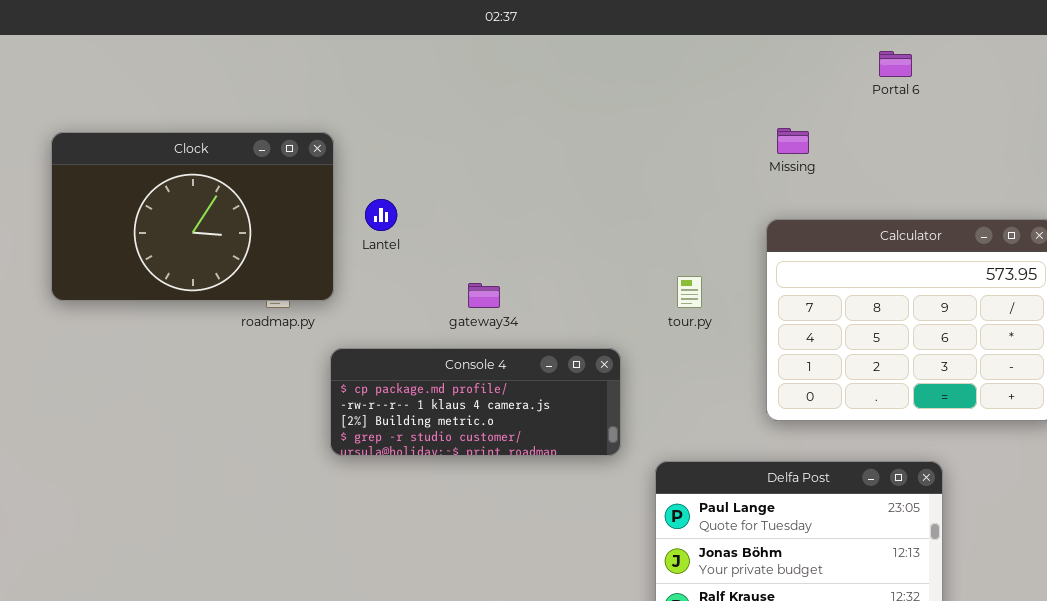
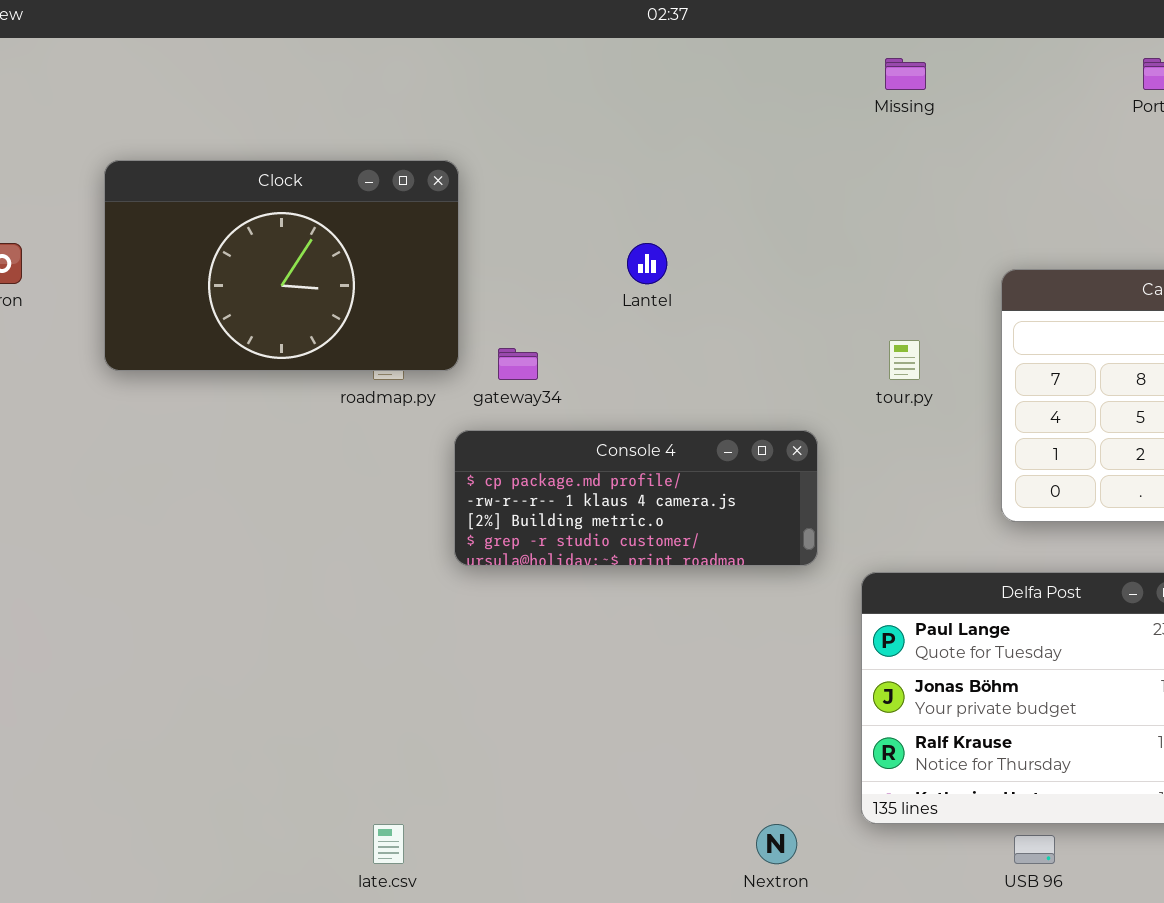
Missing: [777,128,809,154] -> [885,58,926,90], moved
Lantel: [365,199,397,231] -> [627,243,667,284], moved
gateway34: [468,283,500,308] -> [498,348,538,380], moved

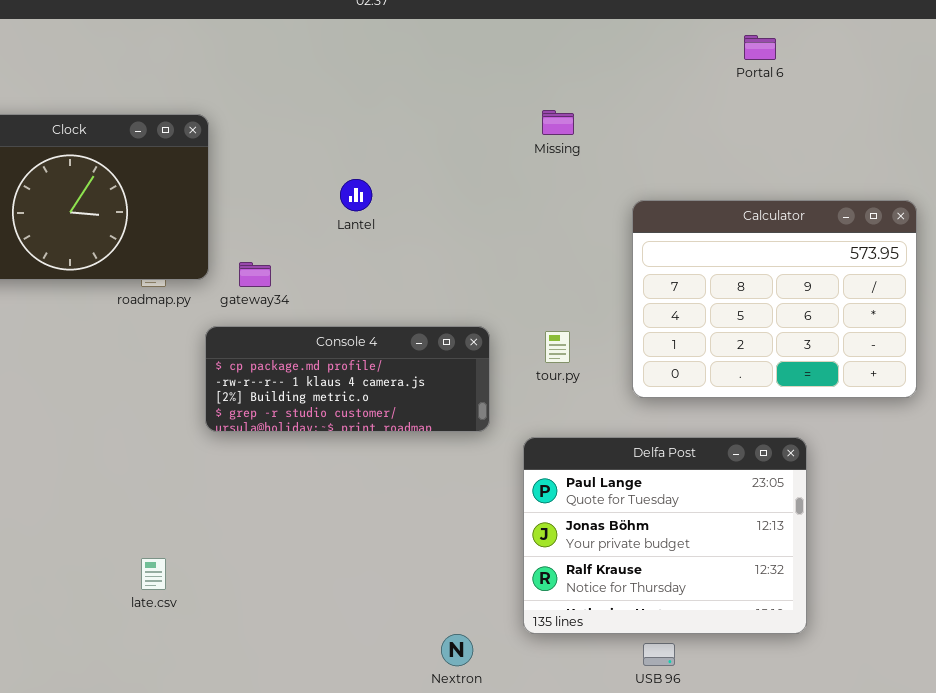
Missing: [885,58,926,90] -> [542,110,574,135], moved
tour.py: [889,340,920,380] -> [545,331,570,363], moved
late.csv: [373,824,404,864] -> [141,558,166,590], moved

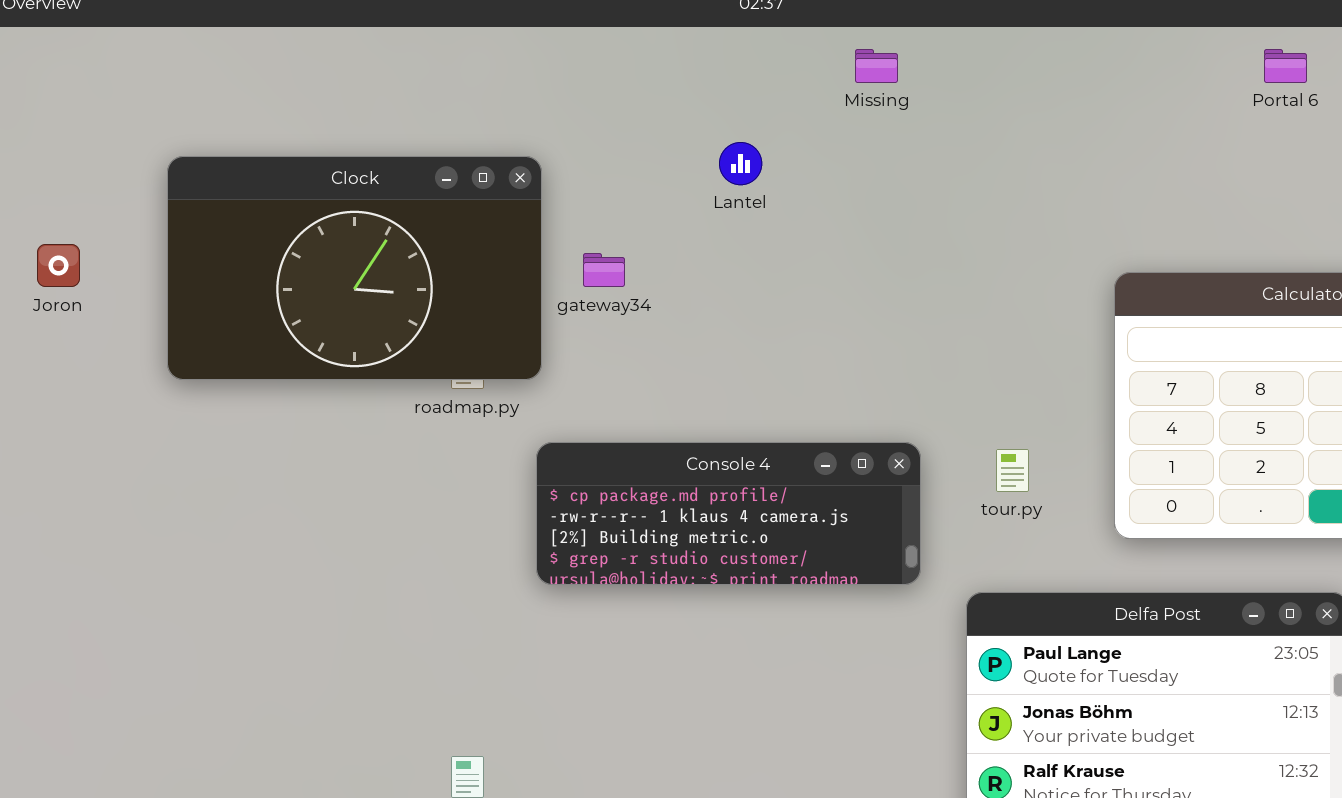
Missing: [542,110,574,135] -> [855,49,898,83], moved
Lantel: [340,179,372,211] -> [719,142,762,185], moved
gateway34: [239,262,271,287] -> [583,253,625,287], moved

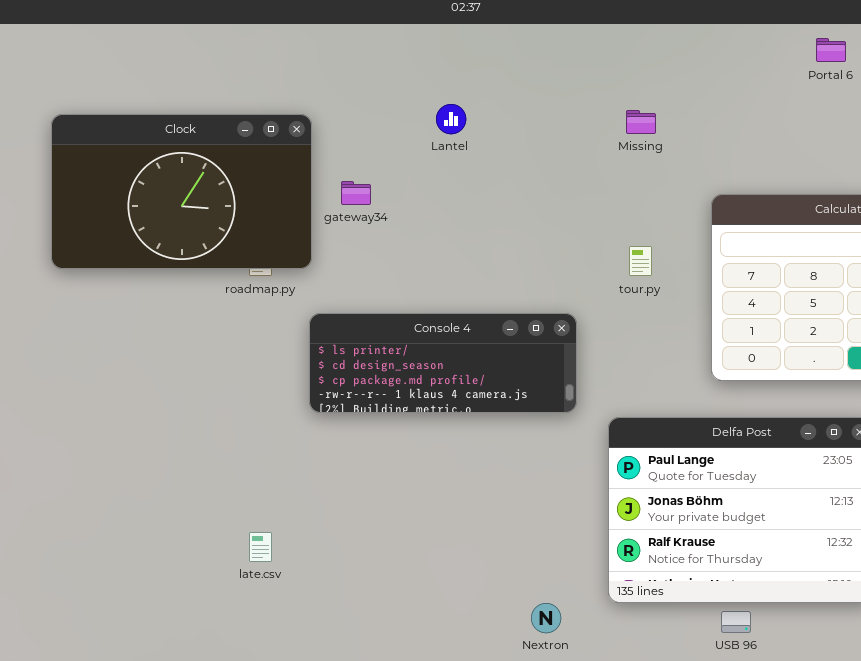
Missing: [855,49,898,83] -> [626,110,656,134], moved
Console 4: [536,442,921,585] -> [309,313,577,413], scrolled up 2 rows
tour.py: [996,449,1029,492] -> [629,246,652,276], moved

